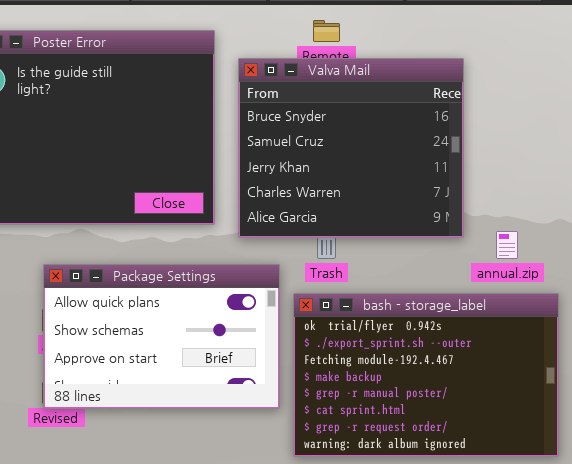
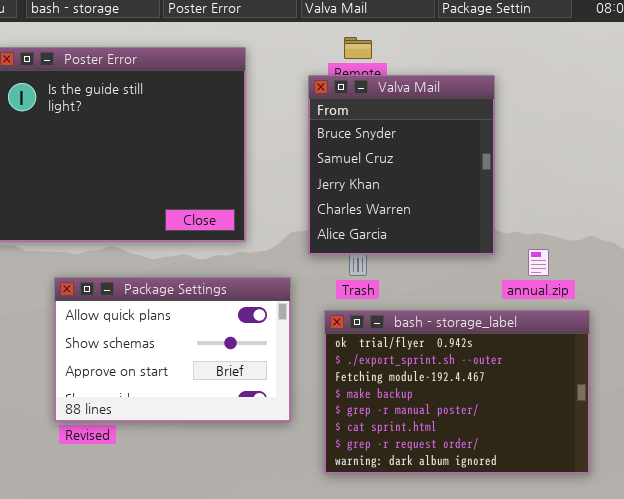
Valva Mail: [238,58,464,238] -> [308,75,495,255], resized
Package Settings: [43,264,280,409] -> [54,277,291,422], moved

